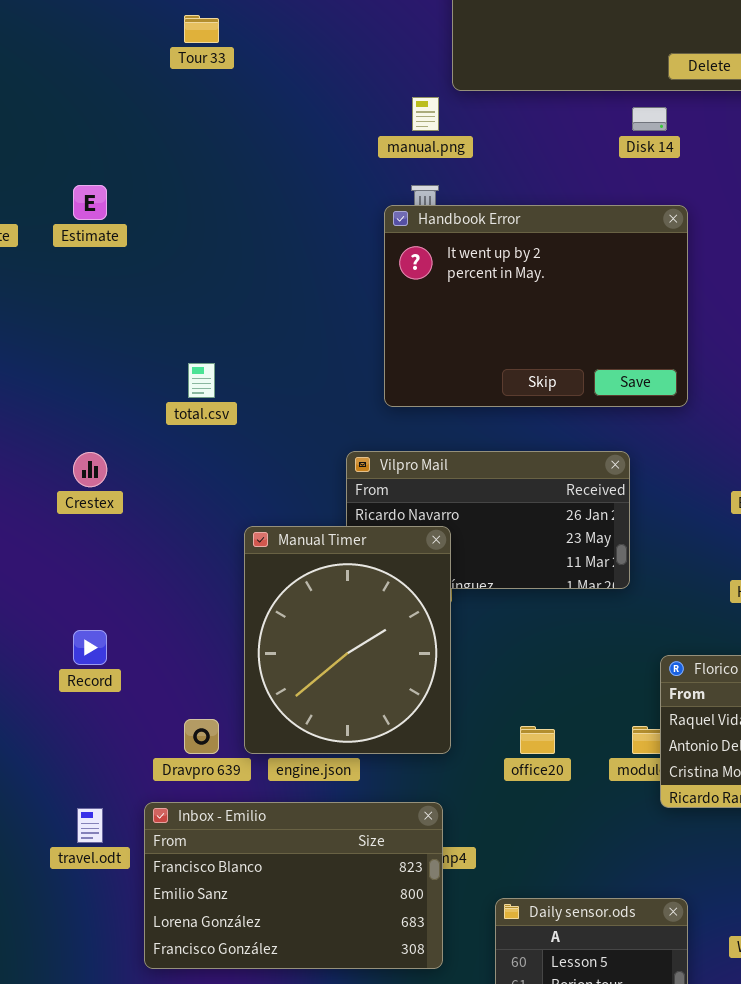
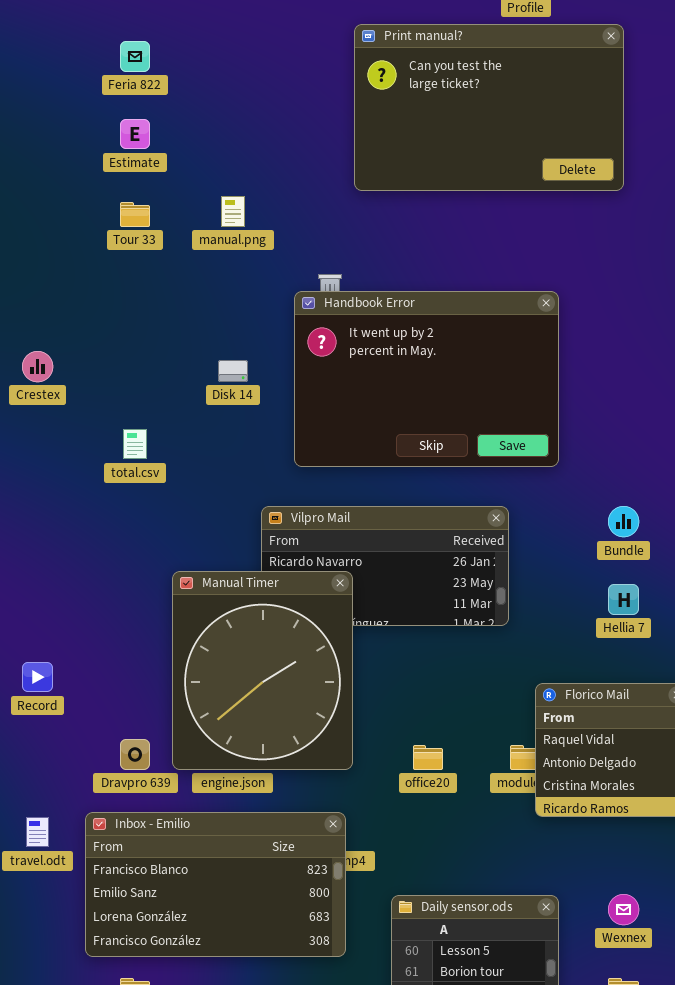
Tour 33: [184,15,219,43] -> [120,202,150,227], moved
manual.png: [412,97,439,131] -> [221,196,245,227], moved
Disk 14: [632,107,667,131] -> [218,360,248,382], moved
Estimate: [73,185,107,220] -> [120,119,150,149], moved
Crestex: [73,452,107,487] -> [22,351,53,382], moved

